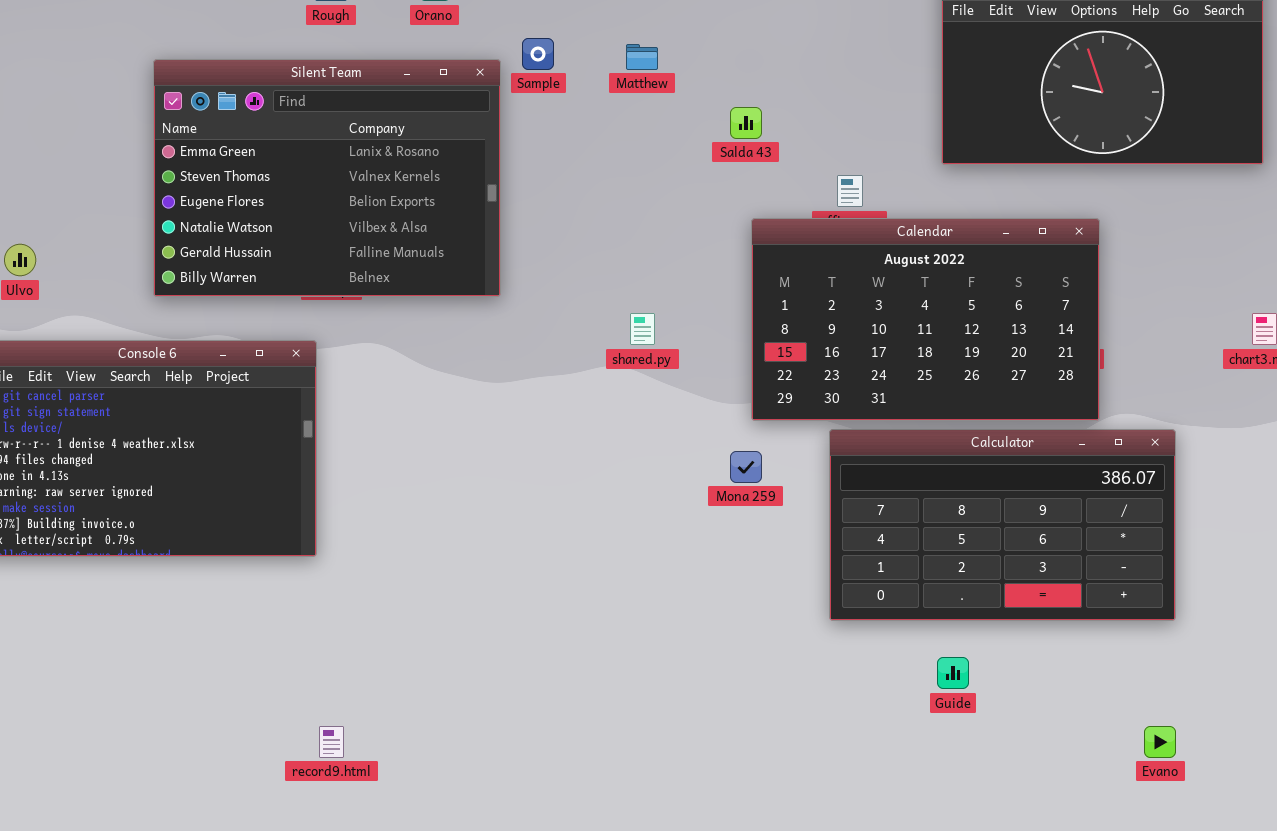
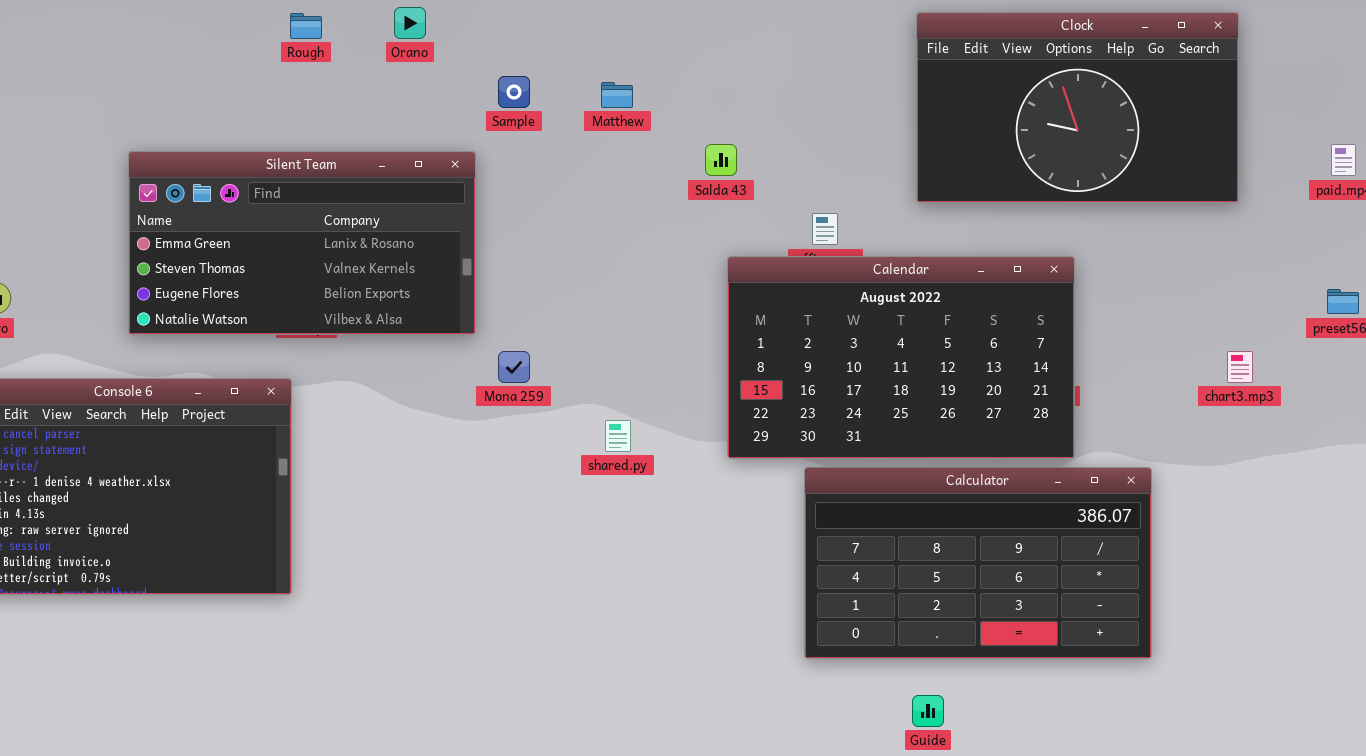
Silent Team: [153,59,501,297] -> [128,151,476,335], resized
shared.py: [630,313,655,345] -> [605,420,631,452], moved
Mona 259: [730,451,762,483] -> [498,351,530,383], moved

